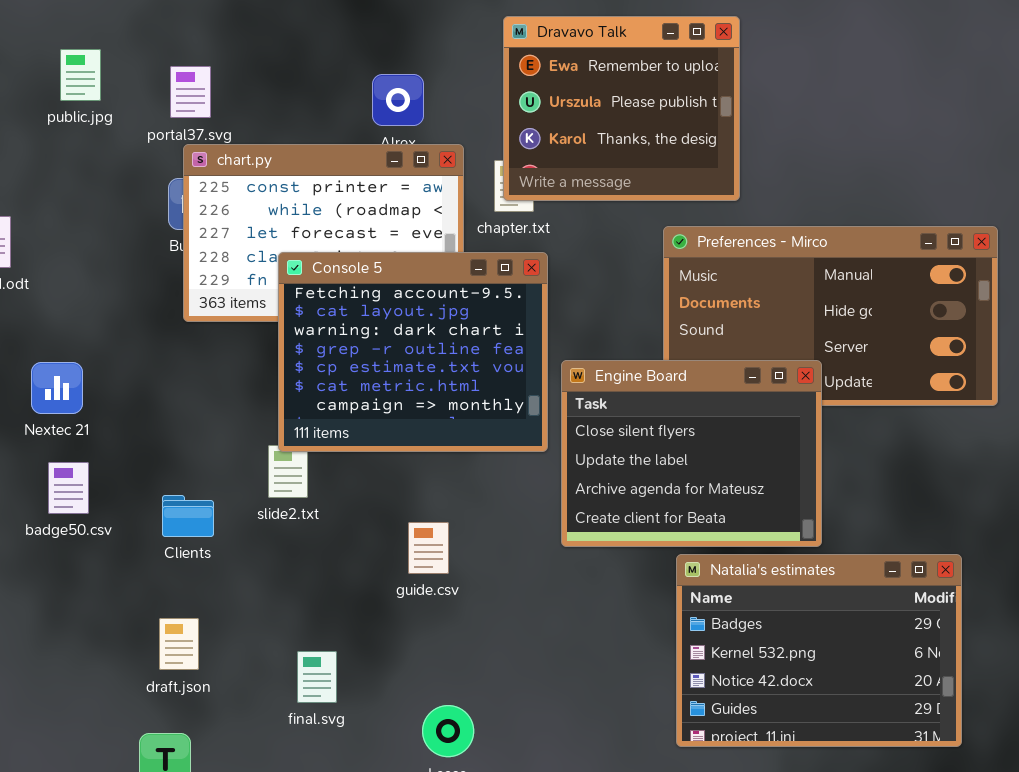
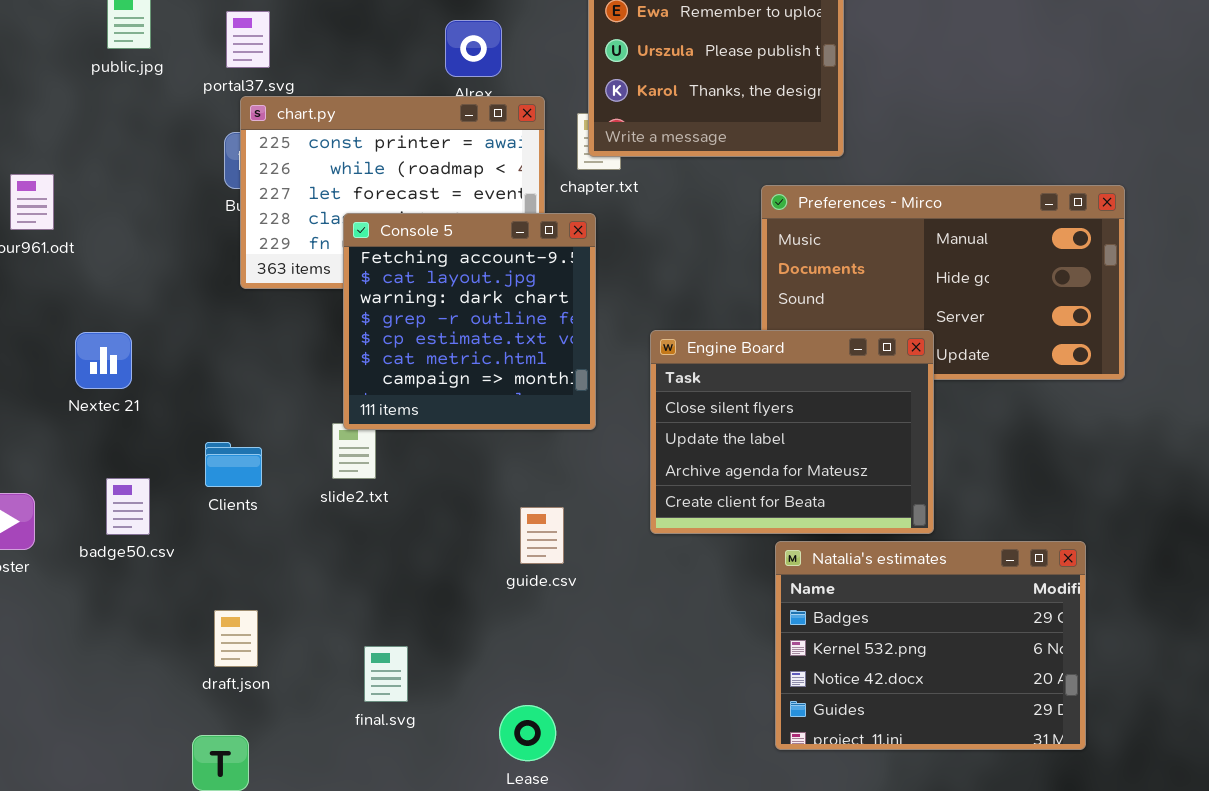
Console 5: [278,252,548,452] -> [343,213,596,430], resized
badge50.csv: [48,462,89,514] -> [106,478,150,535], moved
Clients: [162,495,214,537] -> [205,442,262,487], moved
guide.csv: [408,522,449,574] -> [520,507,564,564], moved

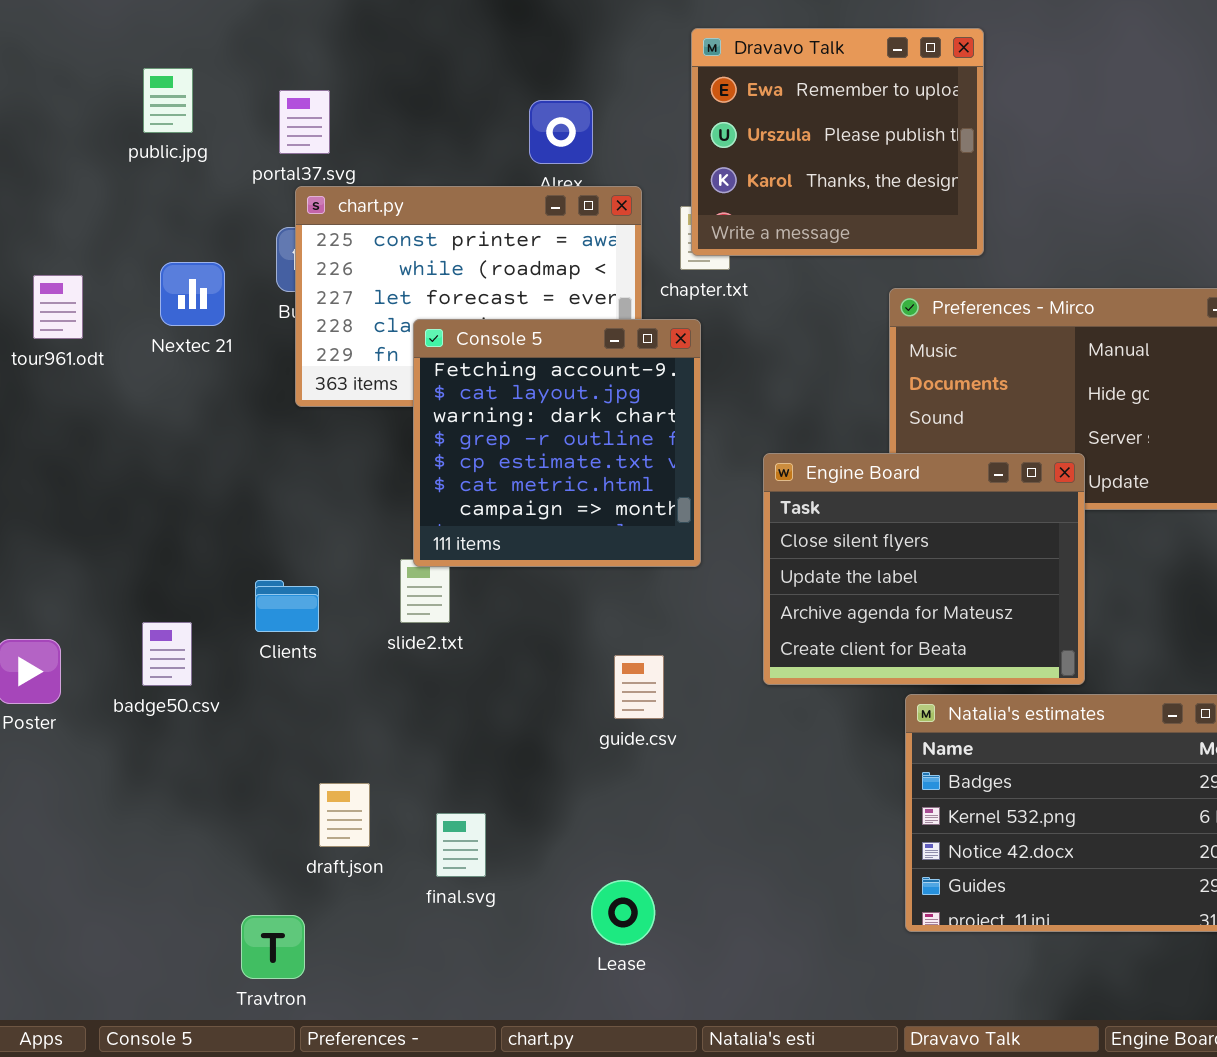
Nextec 21: [75,332,132,389] -> [160,262,225,326], moved
draft.json: [214,610,258,667] -> [319,783,370,847], moved

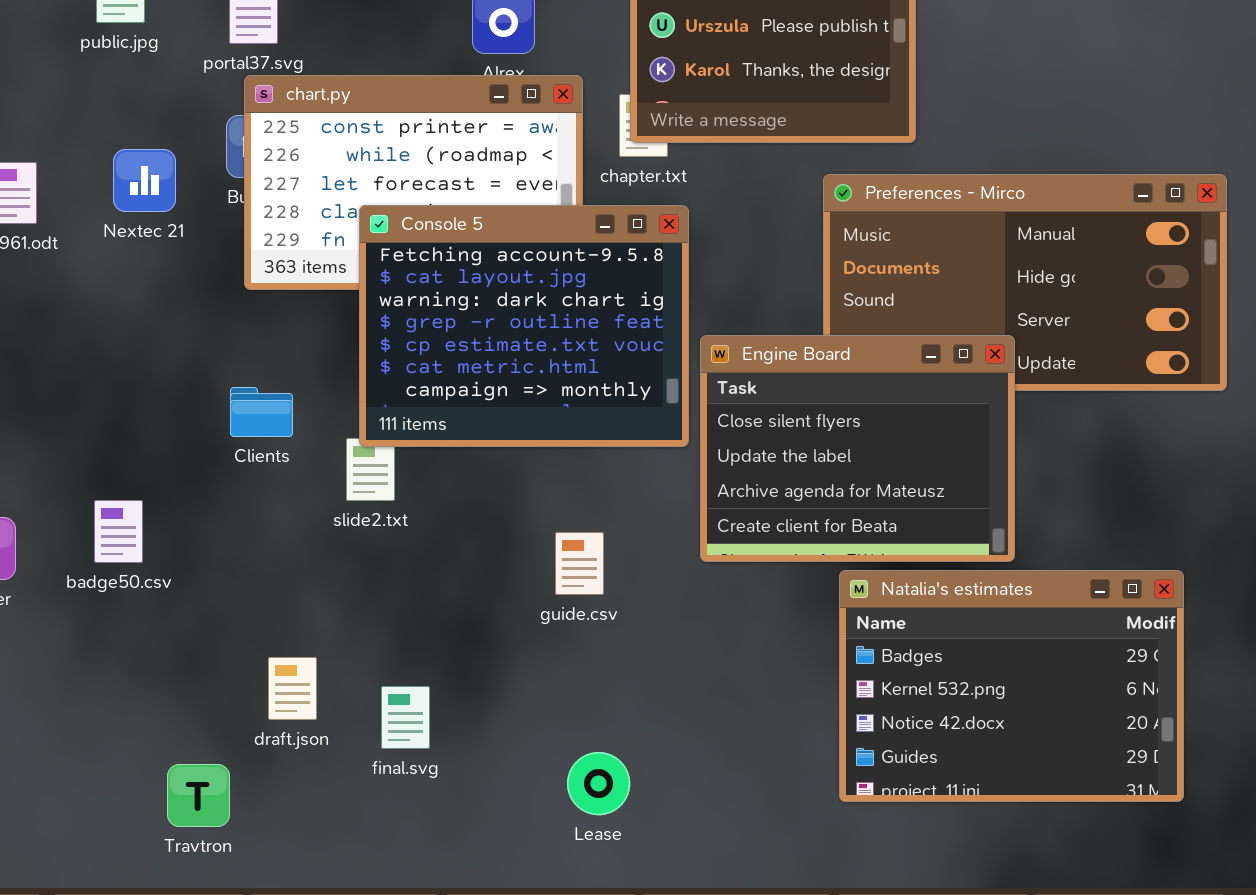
Console 5: [413,319,701,567] -> [359,205,689,447], resized
Clients: [255,580,319,632] -> [230,387,293,437], moved
Lease: [591,880,655,945] -> [567,752,630,815], moved
Travtron: [241,915,305,979] -> [167,764,230,827], moved

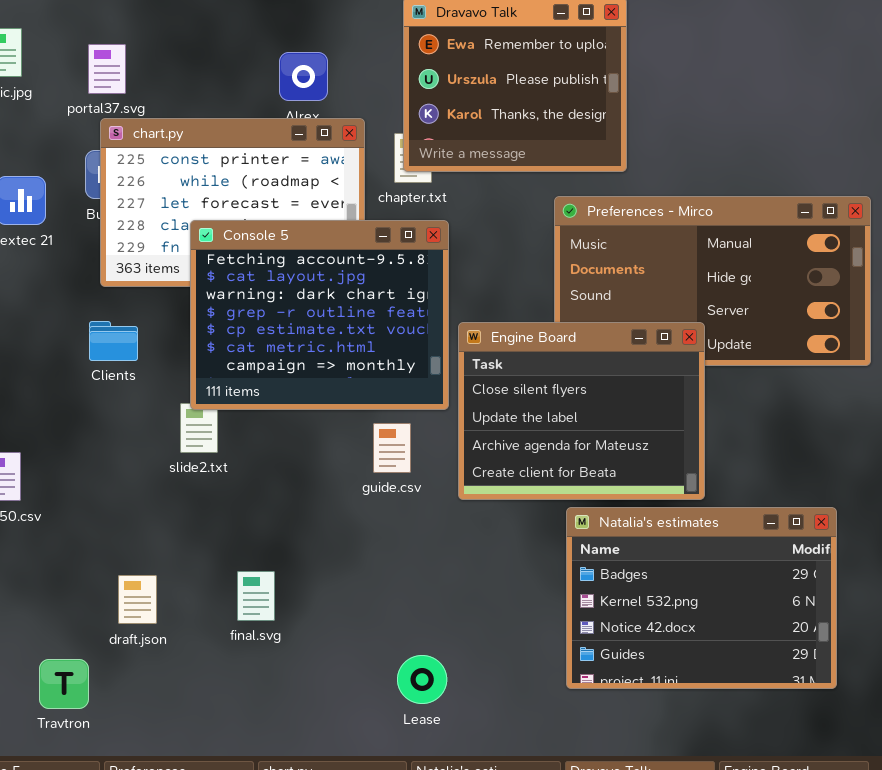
Clients: [230,387,293,437] -> [89,321,138,361], moved
guide.csv: [555,532,604,595] -> [373,423,411,473], moved
final.svg: [381,686,430,749] -> [237,571,275,621], moved
Lease: [567,752,630,815] -> [397,655,447,704], moved

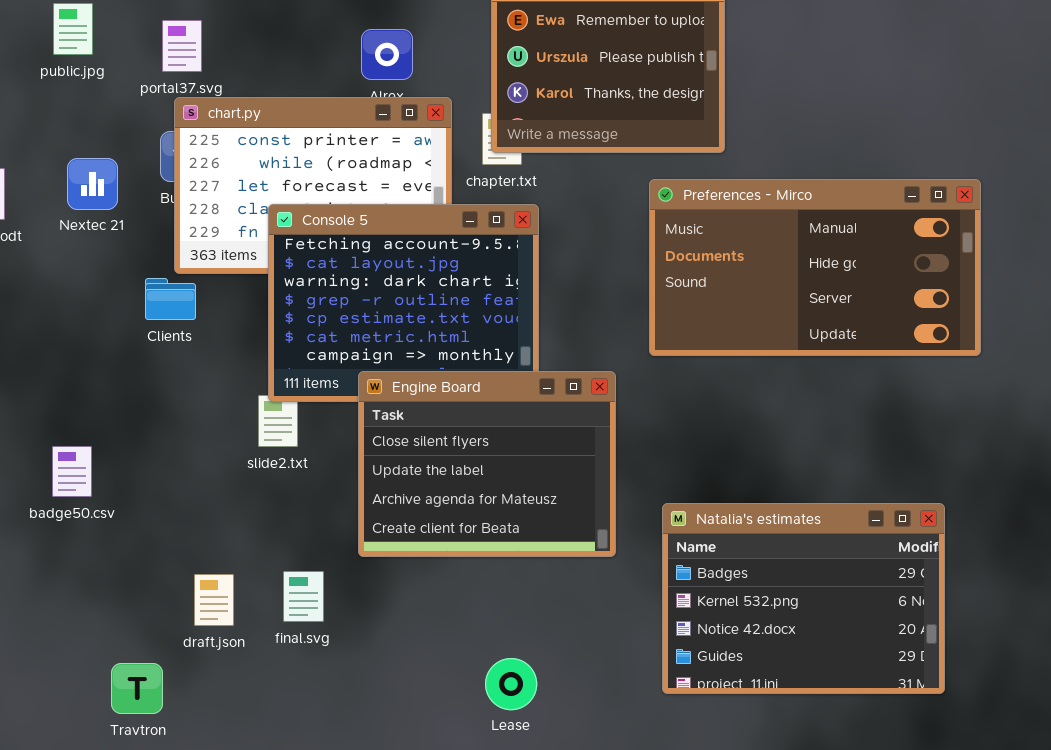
Clients: [89,321,138,361] -> [145,278,196,320], moved
Engine Board: [458,322,705,500] -> [358,371,616,557], moved
final.svg: [237,571,275,621] -> [283,571,324,622], moved

